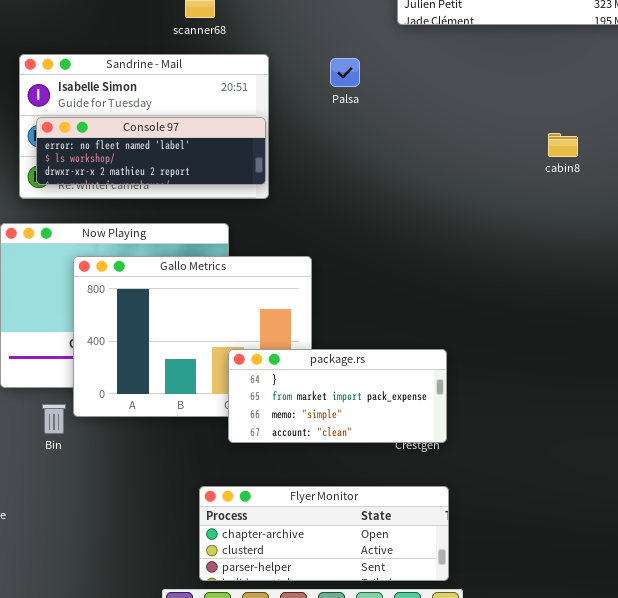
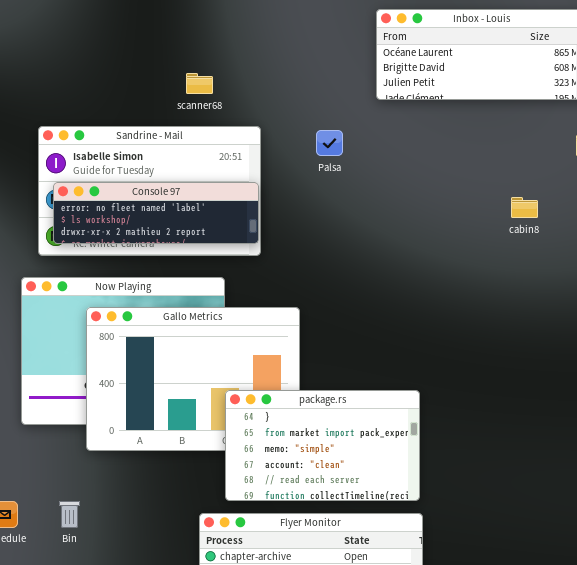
package.rs: [228,349,447,443] -> [225,390,420,501], resized
Bin: [42,404,66,434] -> [59,501,80,528], moved

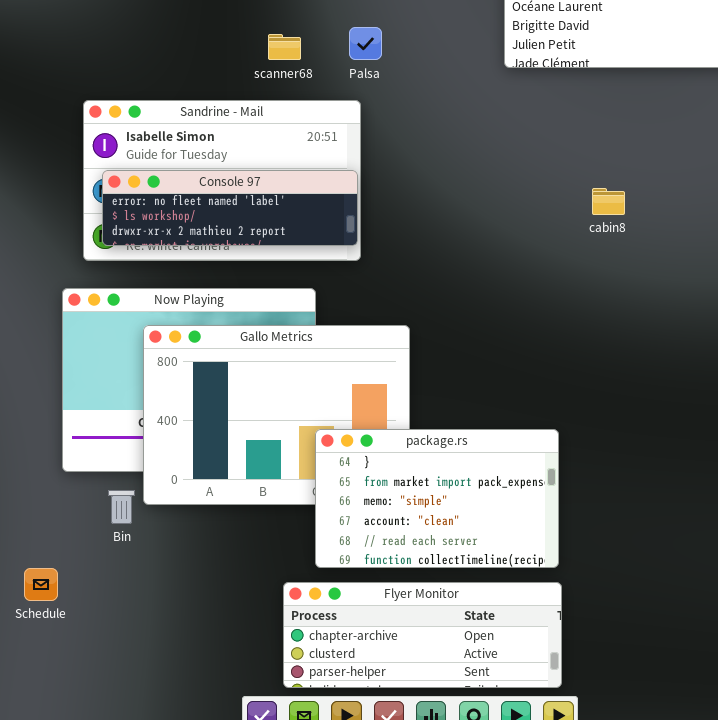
Palsa: [316,130,343,156] -> [349,27,382,60], moved
cabin8: [511,197,538,218] -> [592,188,625,215], moved
Bin: [59,501,80,528] -> [108,490,135,524], moved

